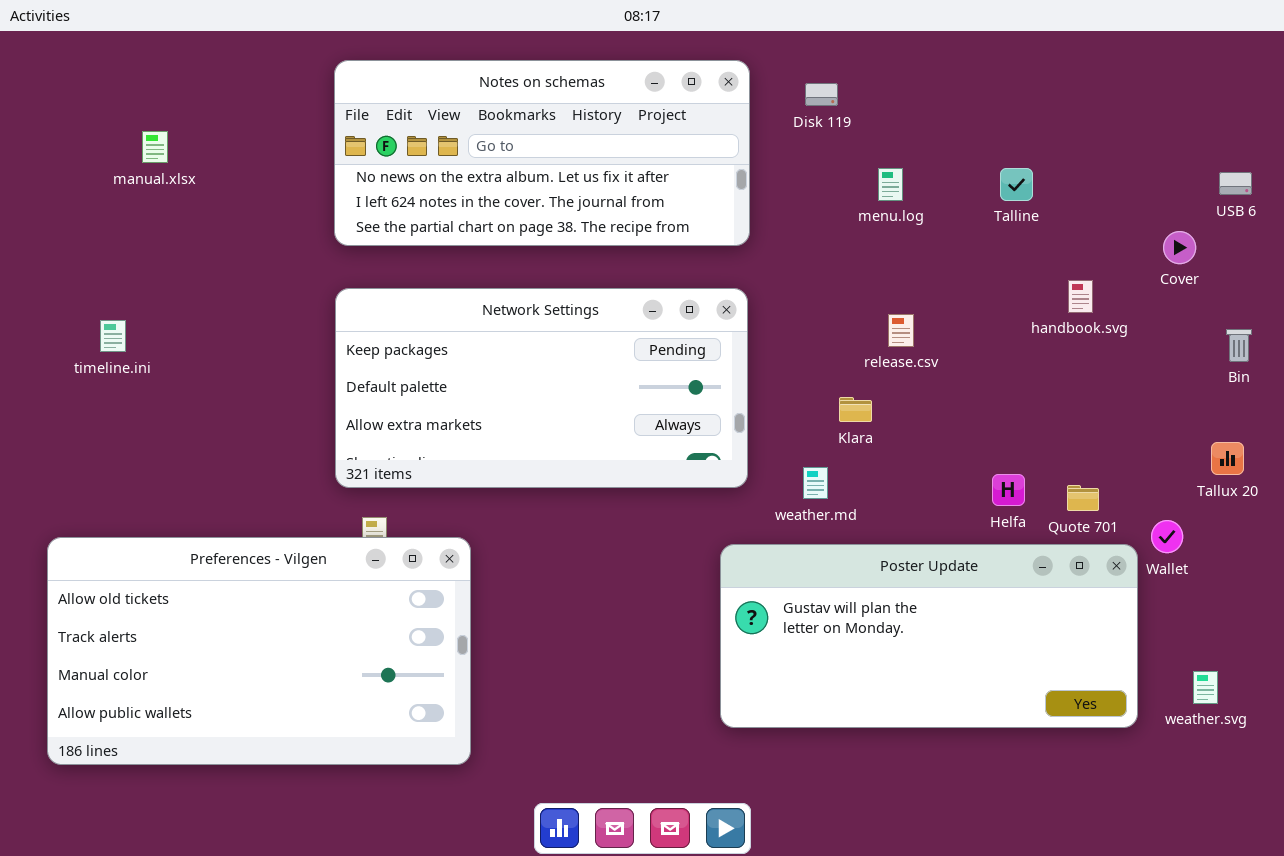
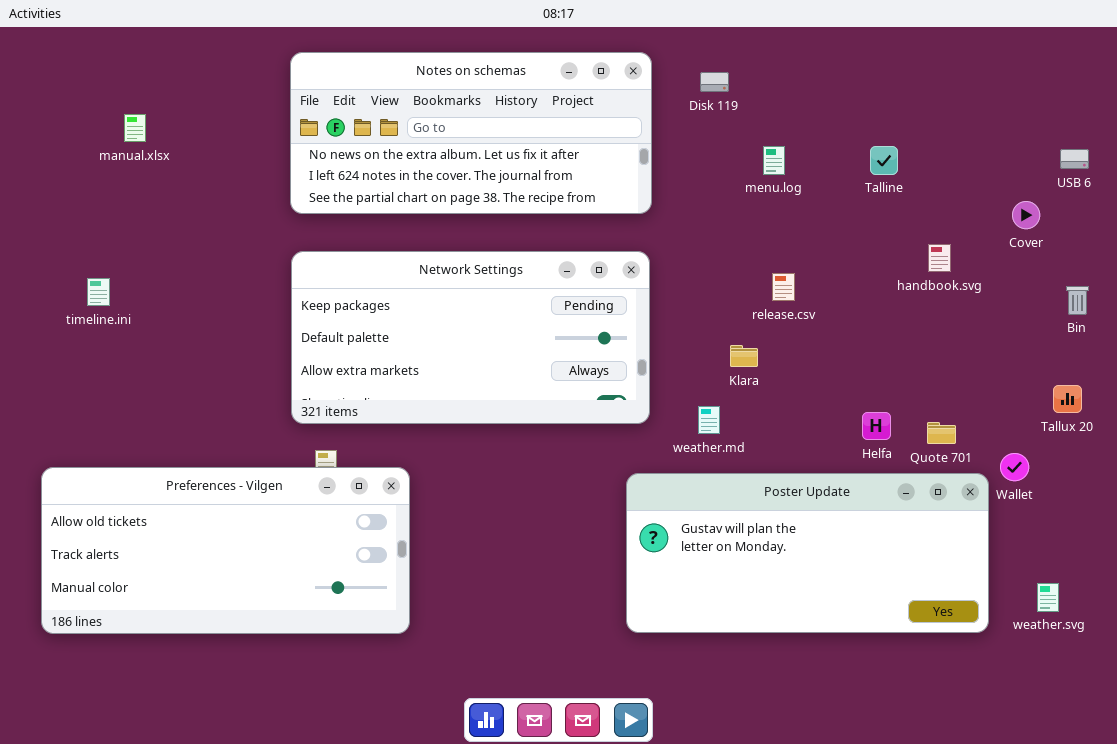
Preferences - Vilgen: [47,537,471,765] -> [41,467,410,634], resized

